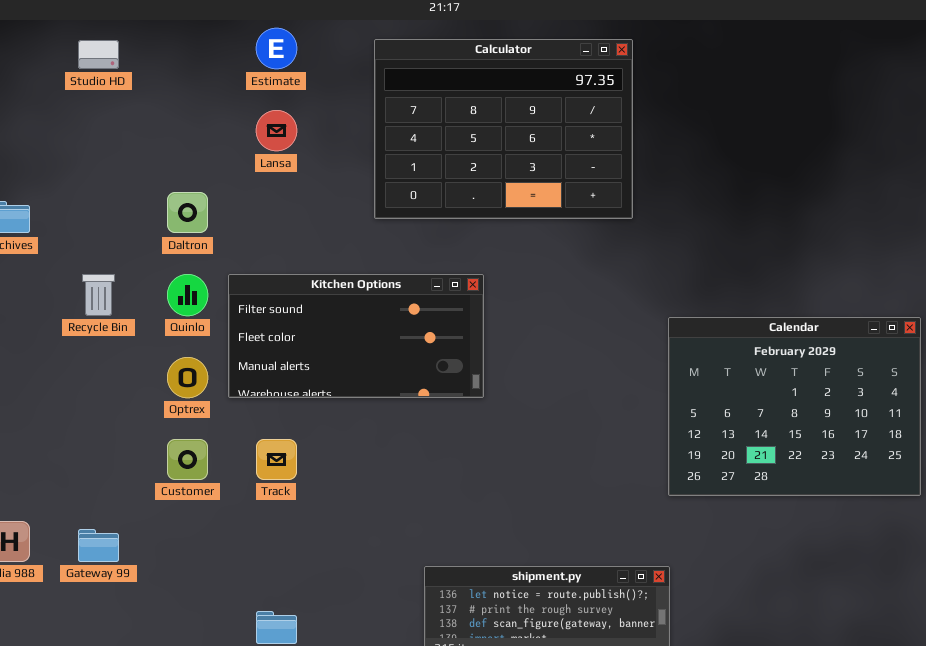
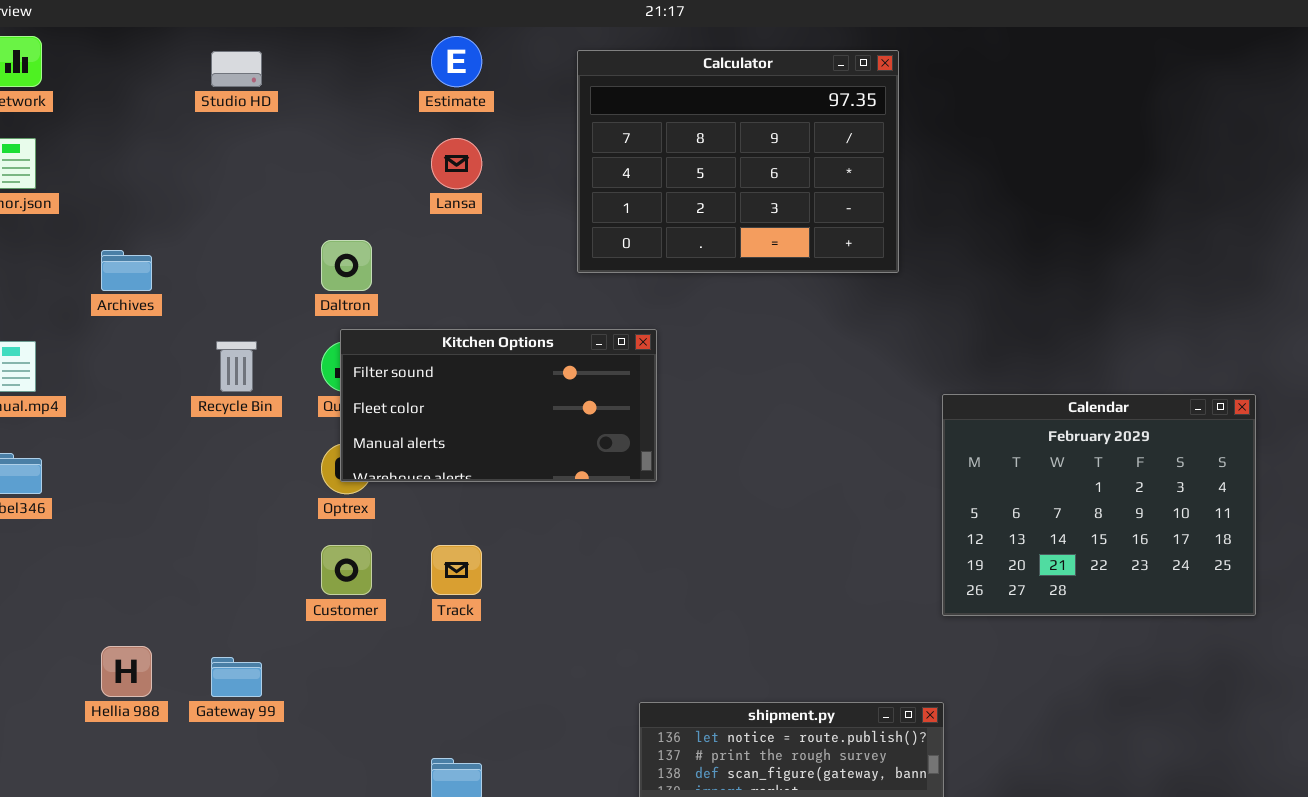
Kitchen Options: [228,274,484,398] -> [340,329,657,482], moved

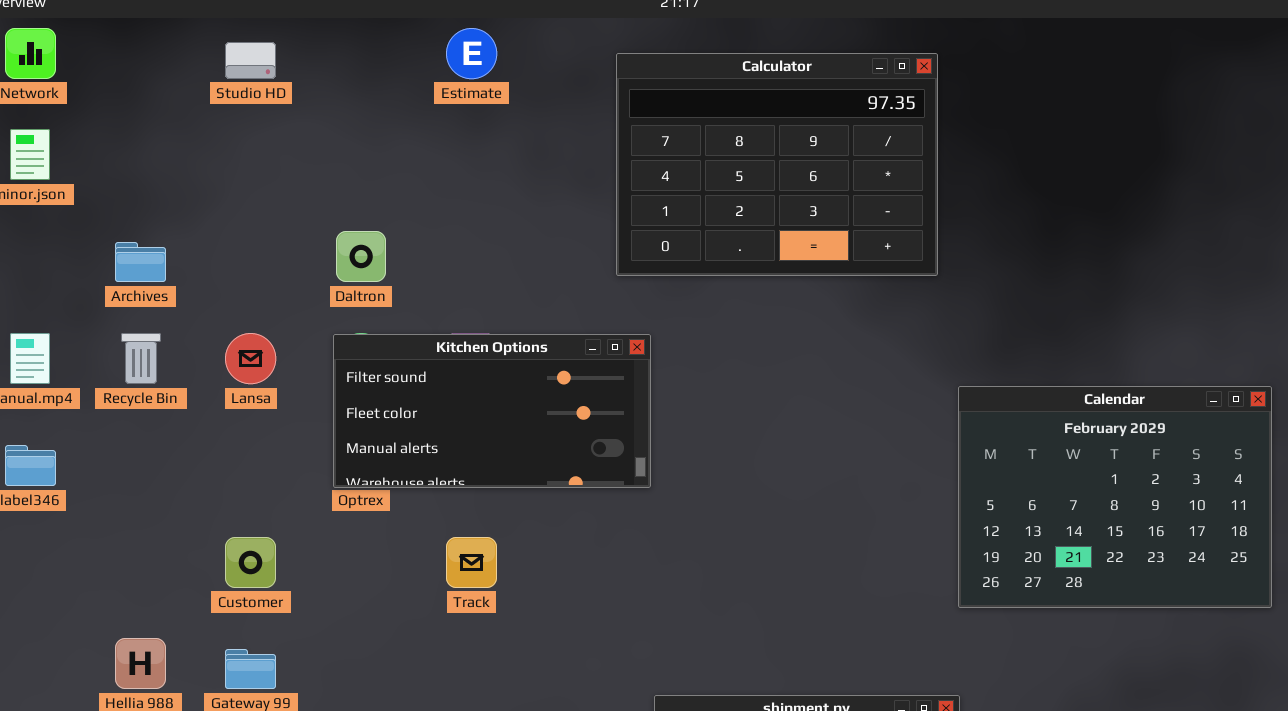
Calculator: [577,50,899,273] -> [616,53,938,276], moved
Lansa: [431,138,482,189] -> [225,333,276,384], moved
Kitchen Options: [340,329,657,482] -> [333,334,651,488], moved
Recycle Bin: [216,341,257,392] -> [121,333,161,384], moved
Customer: [321,545,372,595] -> [225,537,276,588], moved

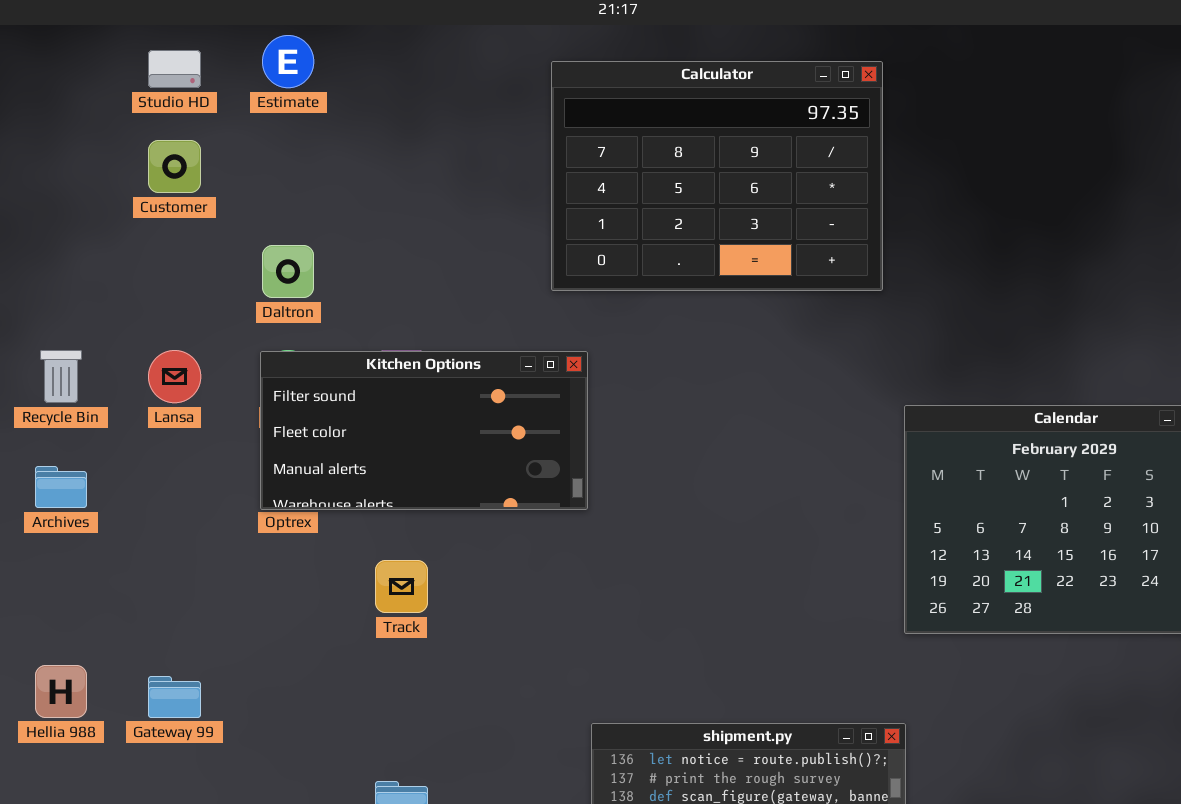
Estimate: [446,28,497,79] -> [262,35,314,88], moved
Archives: [115,242,166,282] -> [35,466,87,508], moved
Customer: [225,537,276,588] -> [148,140,201,193], moved

